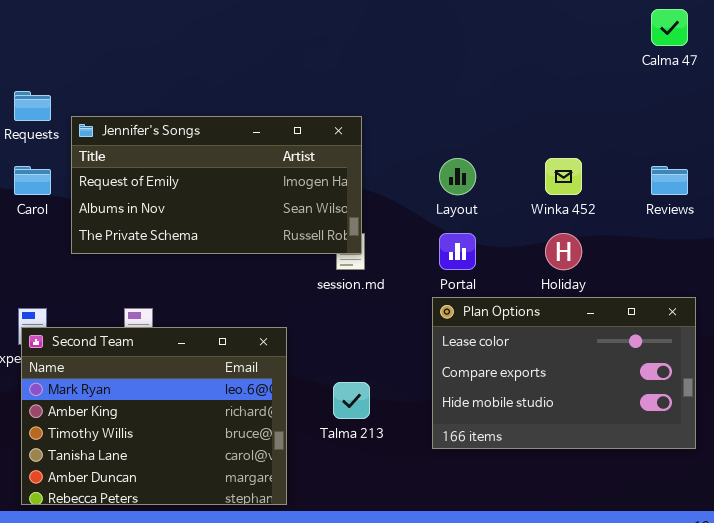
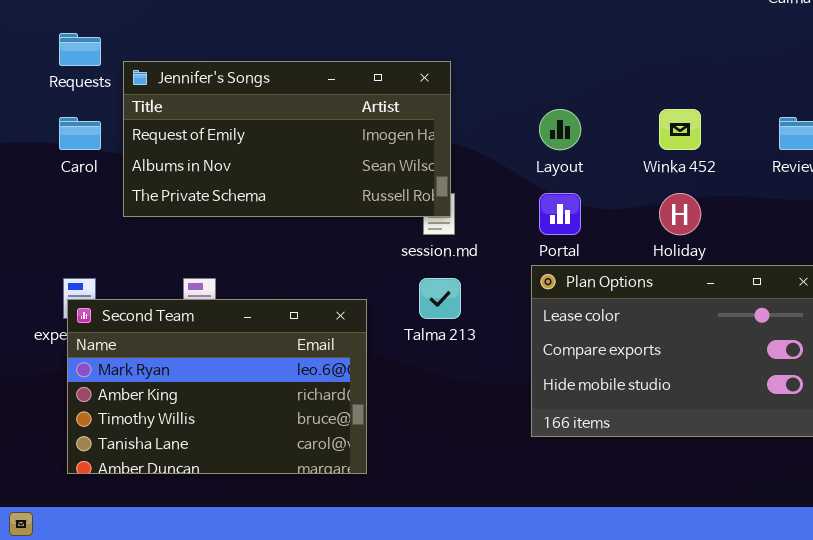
Second Team: [21,327,287,505] -> [67,299,367,474], resized
Talma 213: [333,382,370,419] -> [419,278,461,319], moved

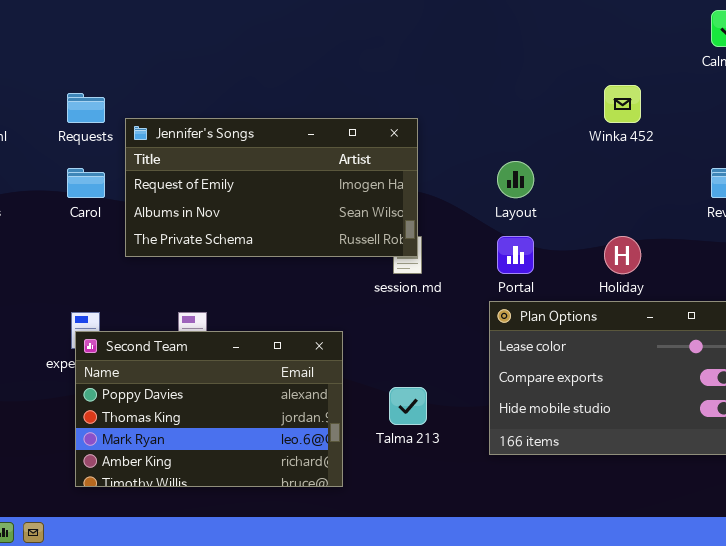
Winka 452: [659,109,701,150] -> [604,85,641,123], moved
Talma 213: [419,278,461,319] -> [389,387,427,425], moved
Second Team: [67,299,367,474] -> [75,331,343,487], scrolled up 2 rows

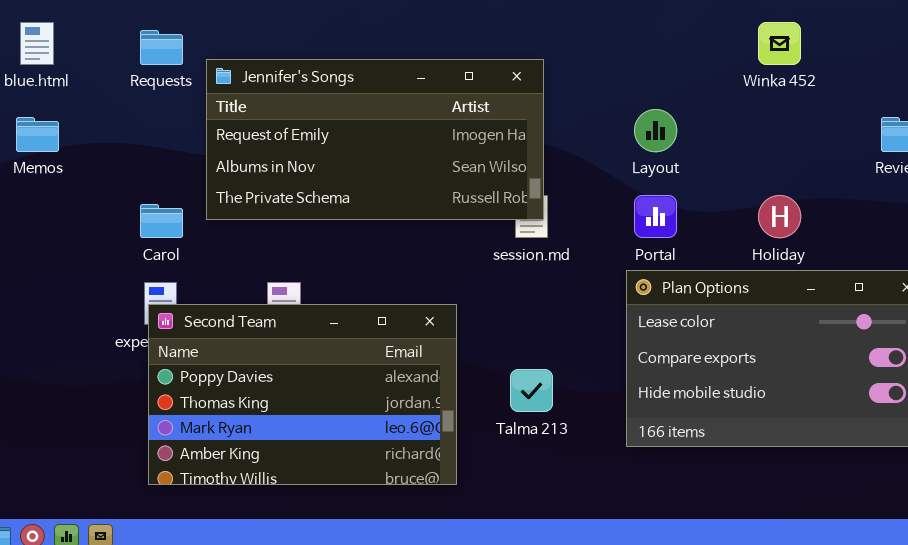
Carol: [67,168,105,198] -> [140,204,183,238], moved

